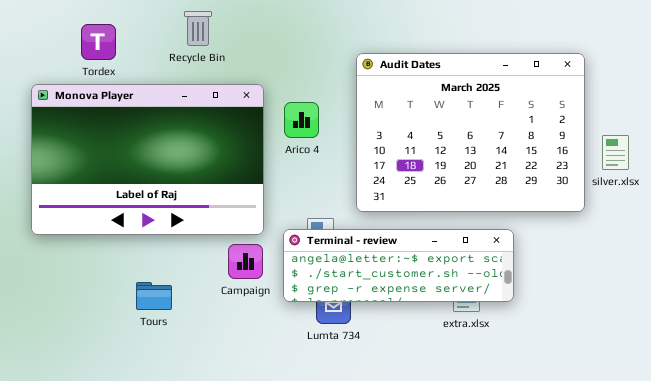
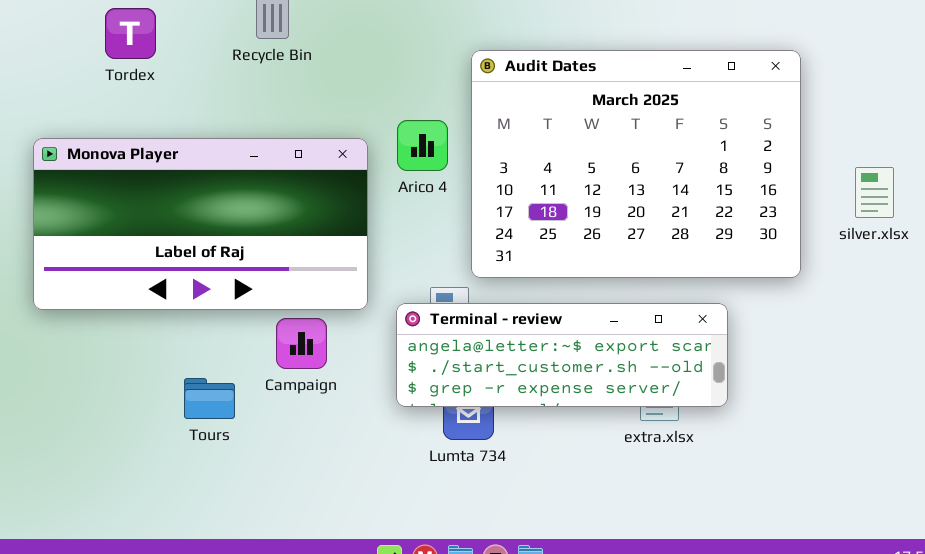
Audit Dates: [356,53,585,212] -> [471,50,801,278], moved
Monova Player: [31,84,264,235] -> [33,138,368,310], resized
Campaign: [228,244,263,279] -> [276,318,327,369], moved

